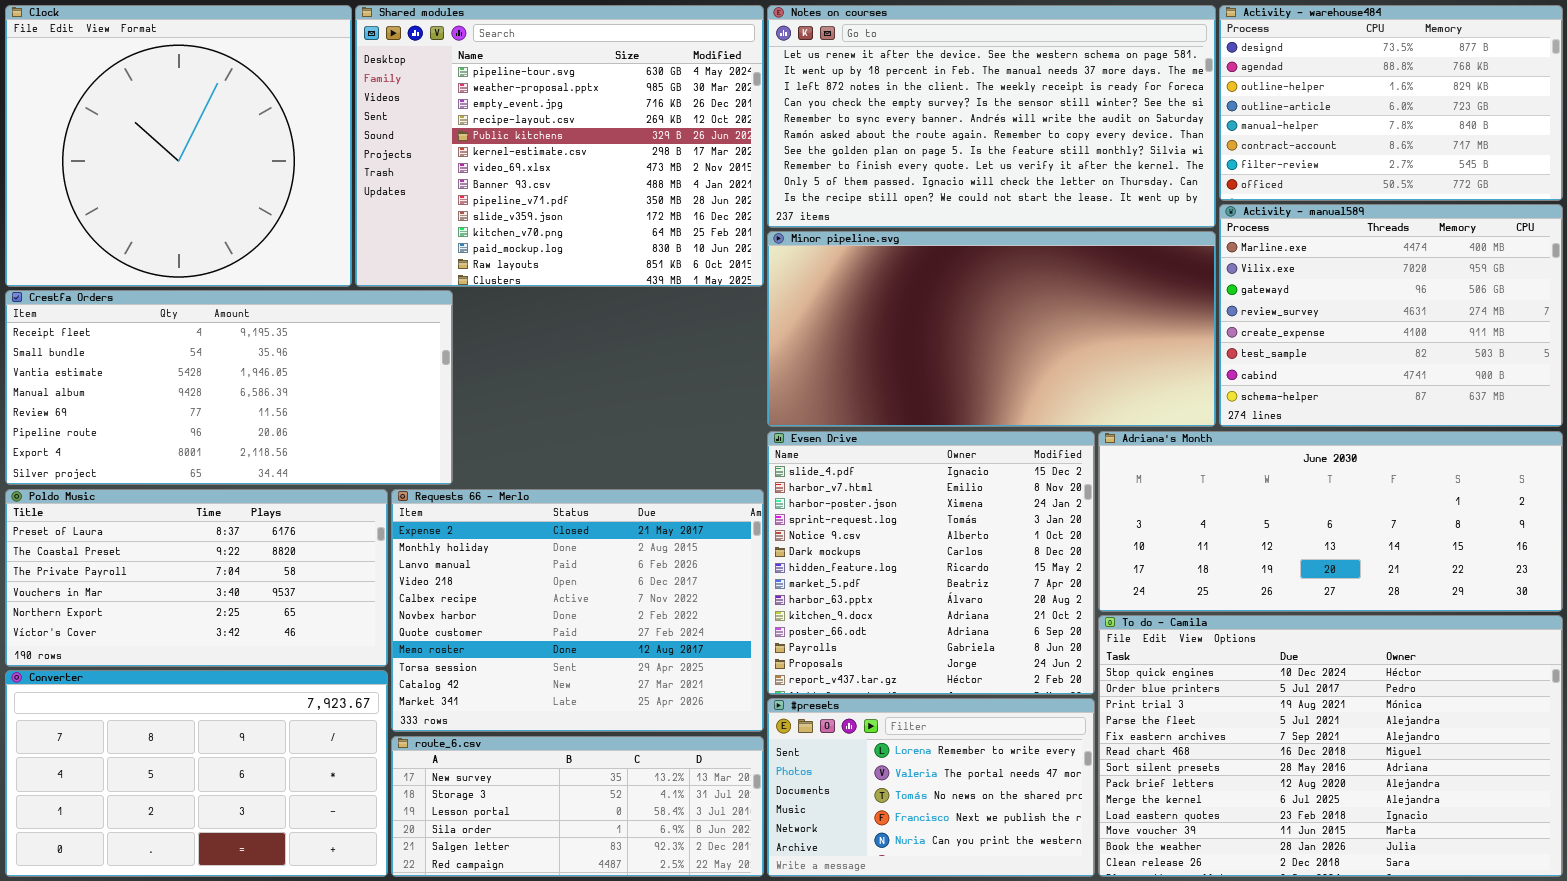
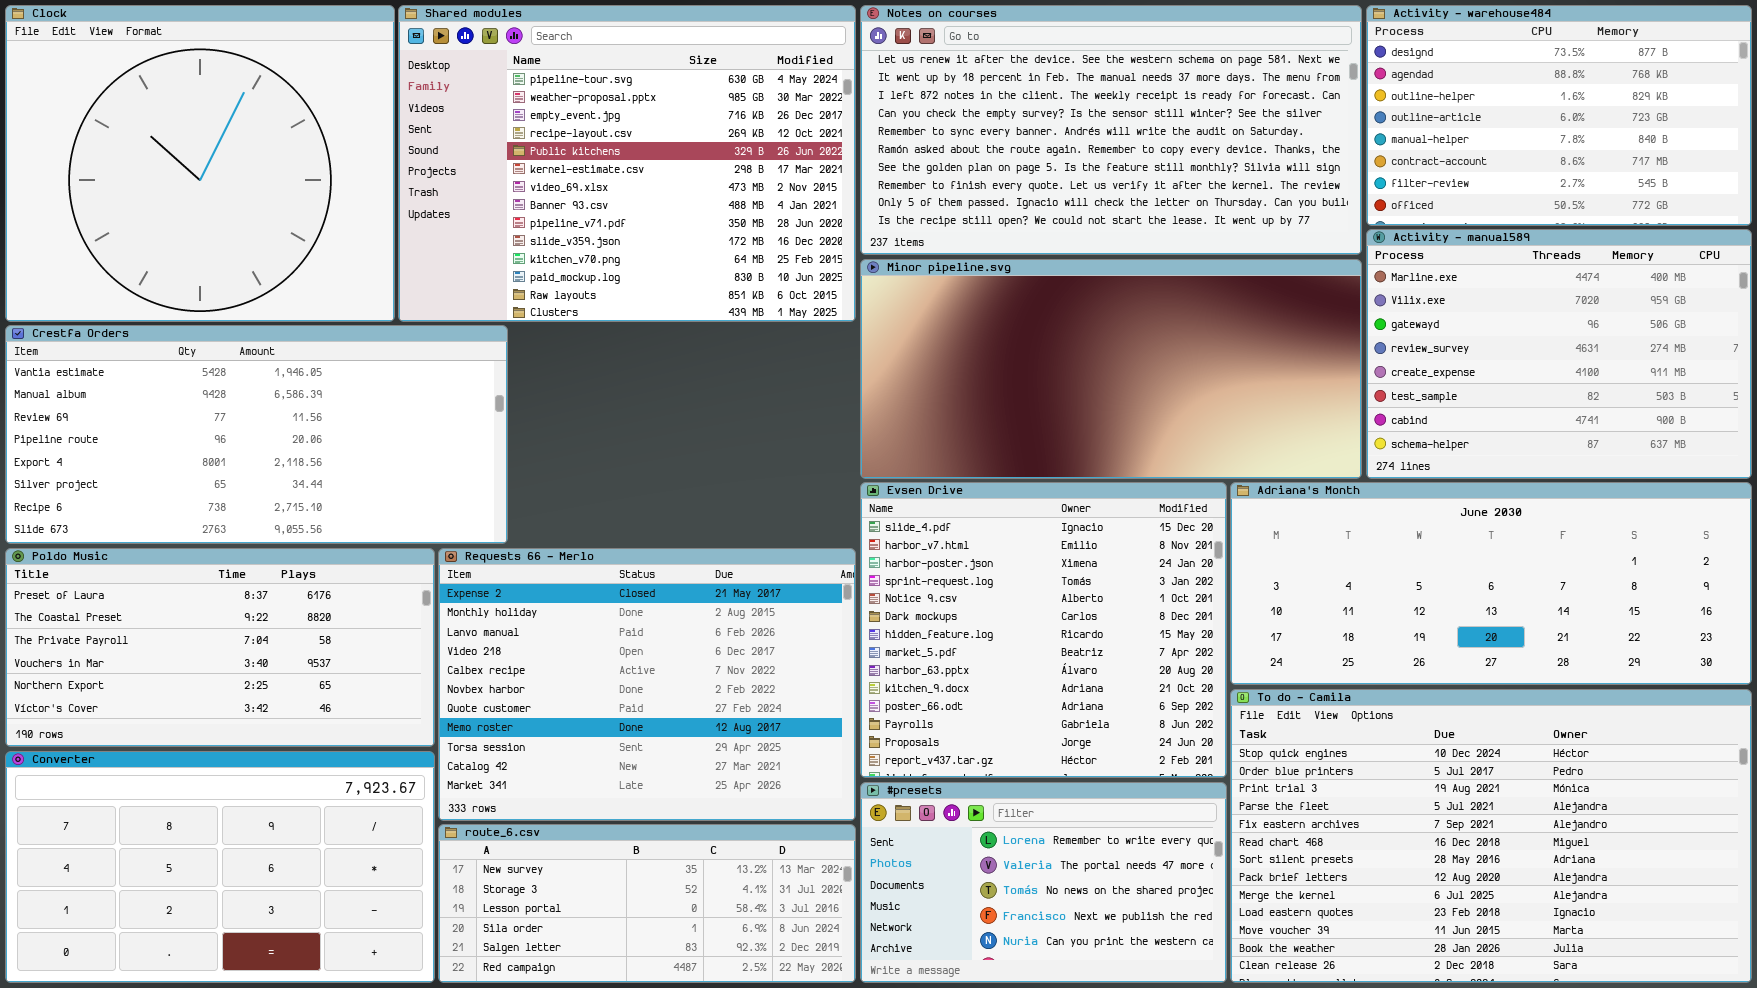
Crestfa Orders: [5,290,453,485] -> [5,325,508,544], scrolled down 2 rows

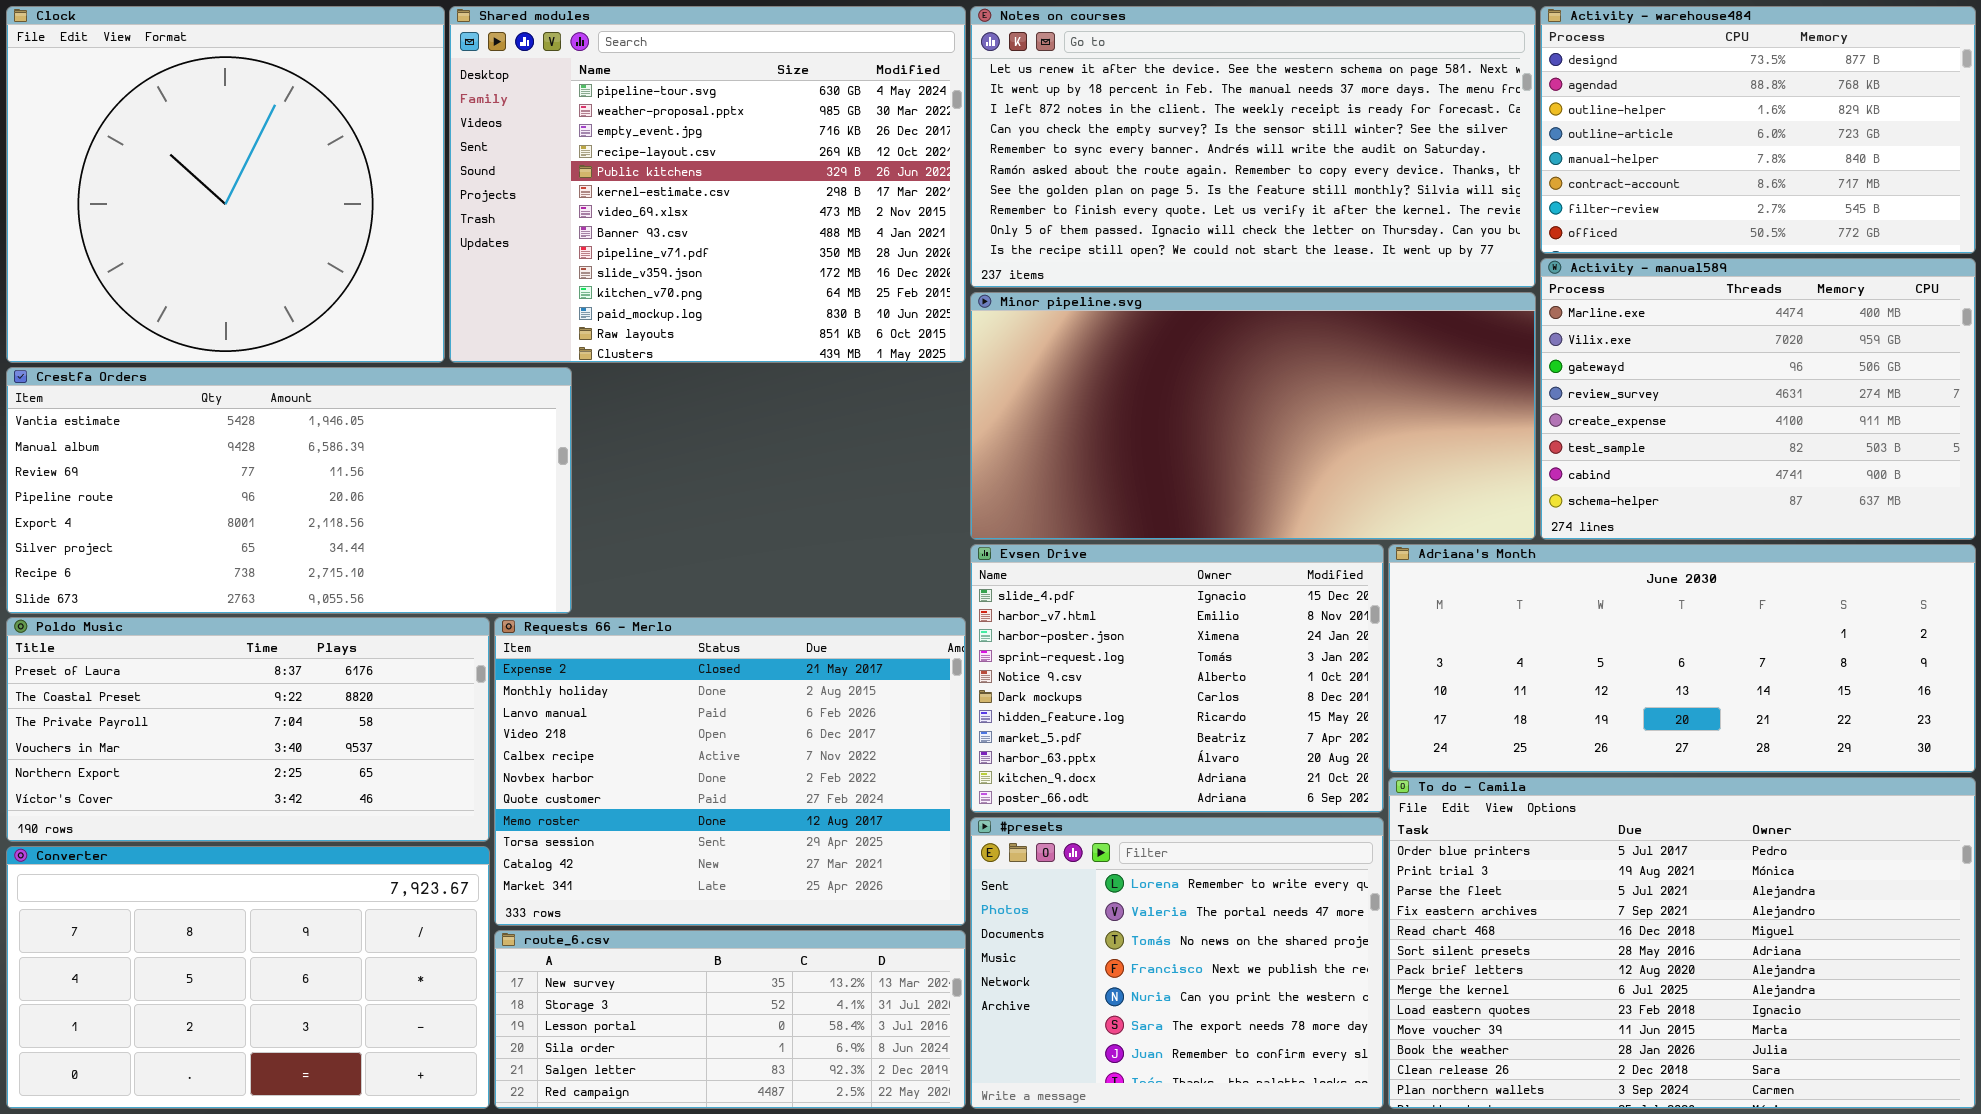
Evsen Drive: [860,482,1227,778] -> [970,544,1384,813], resized
To do - Camila: [1230,689,1752,983] -> [1388,777,1976,1109], scrolled down 1 row
#presets: [860,782,1227,983] -> [970,817,1384,1109], resized

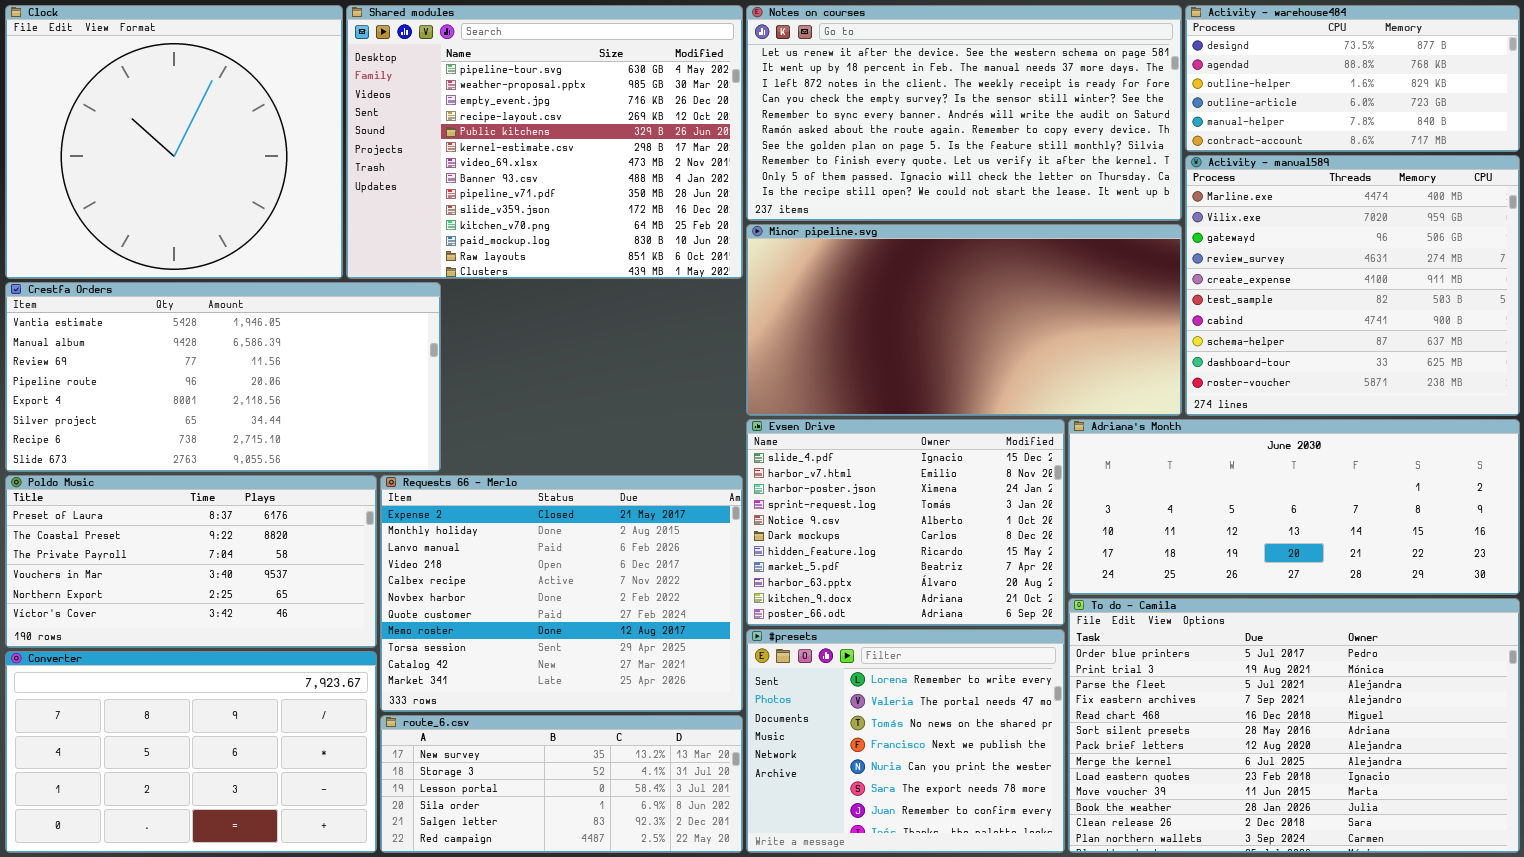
Activity - warehouse484: [1540,6,1976,254] -> [1185,5,1520,152], resized
Activity - manual589: [1540,258,1976,540] -> [1185,155,1520,416], resized

